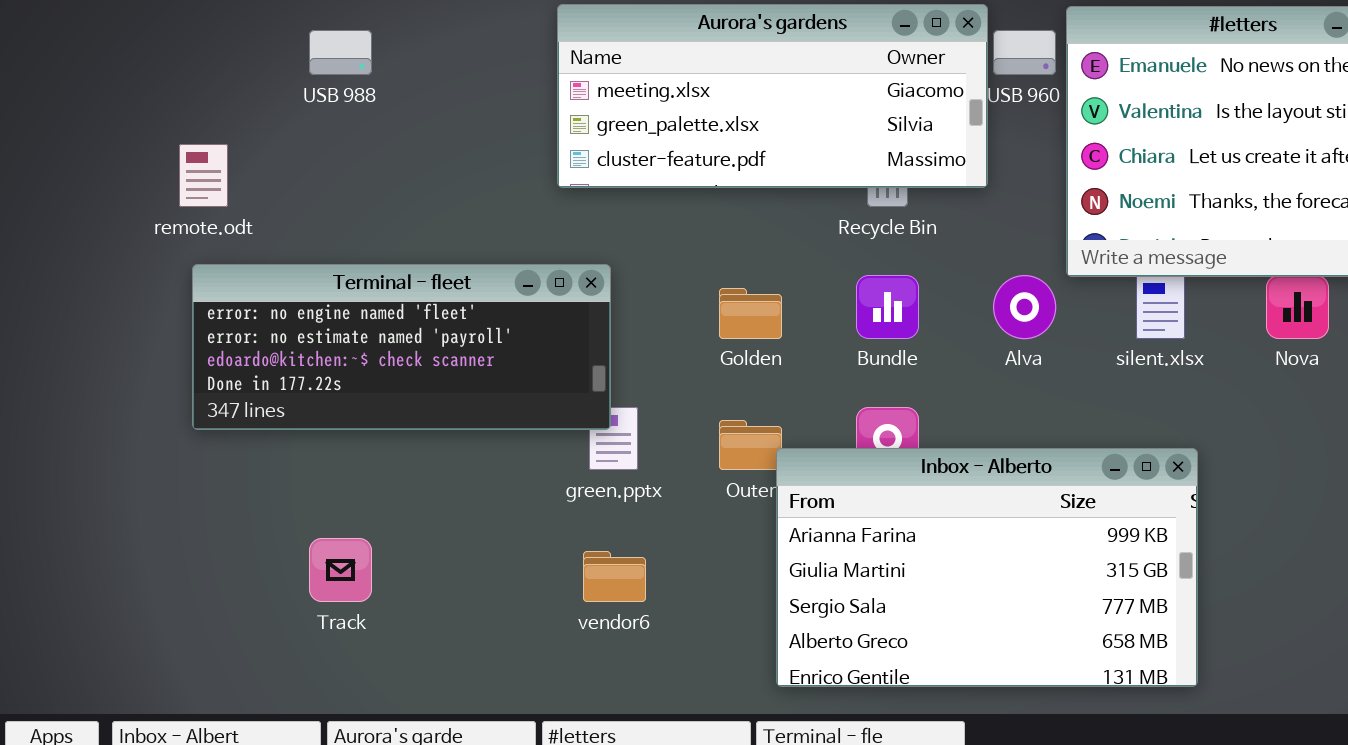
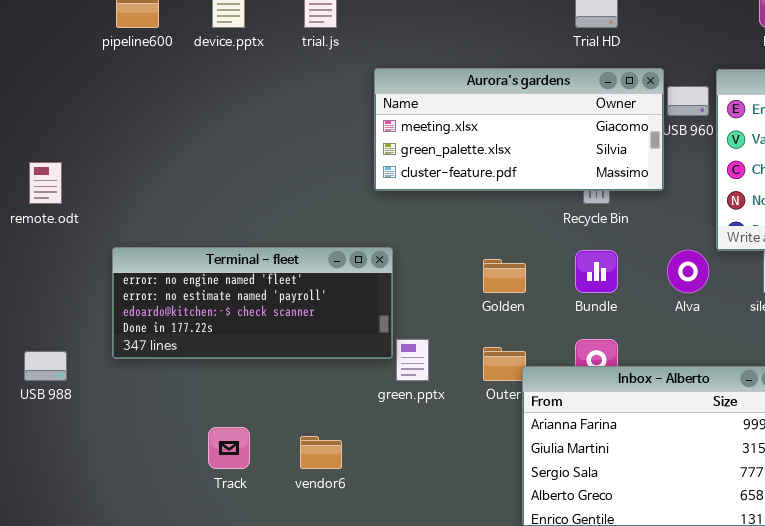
USB 988: [309,30,372,75] -> [24,351,67,381], moved
remote.odt: [179,144,228,207] -> [29,162,62,204], moved
Terminal - fleet: [192,264,611,430] -> [112,247,393,359], moved
vendor6: [583,551,646,602] -> [300,436,342,469], moved

